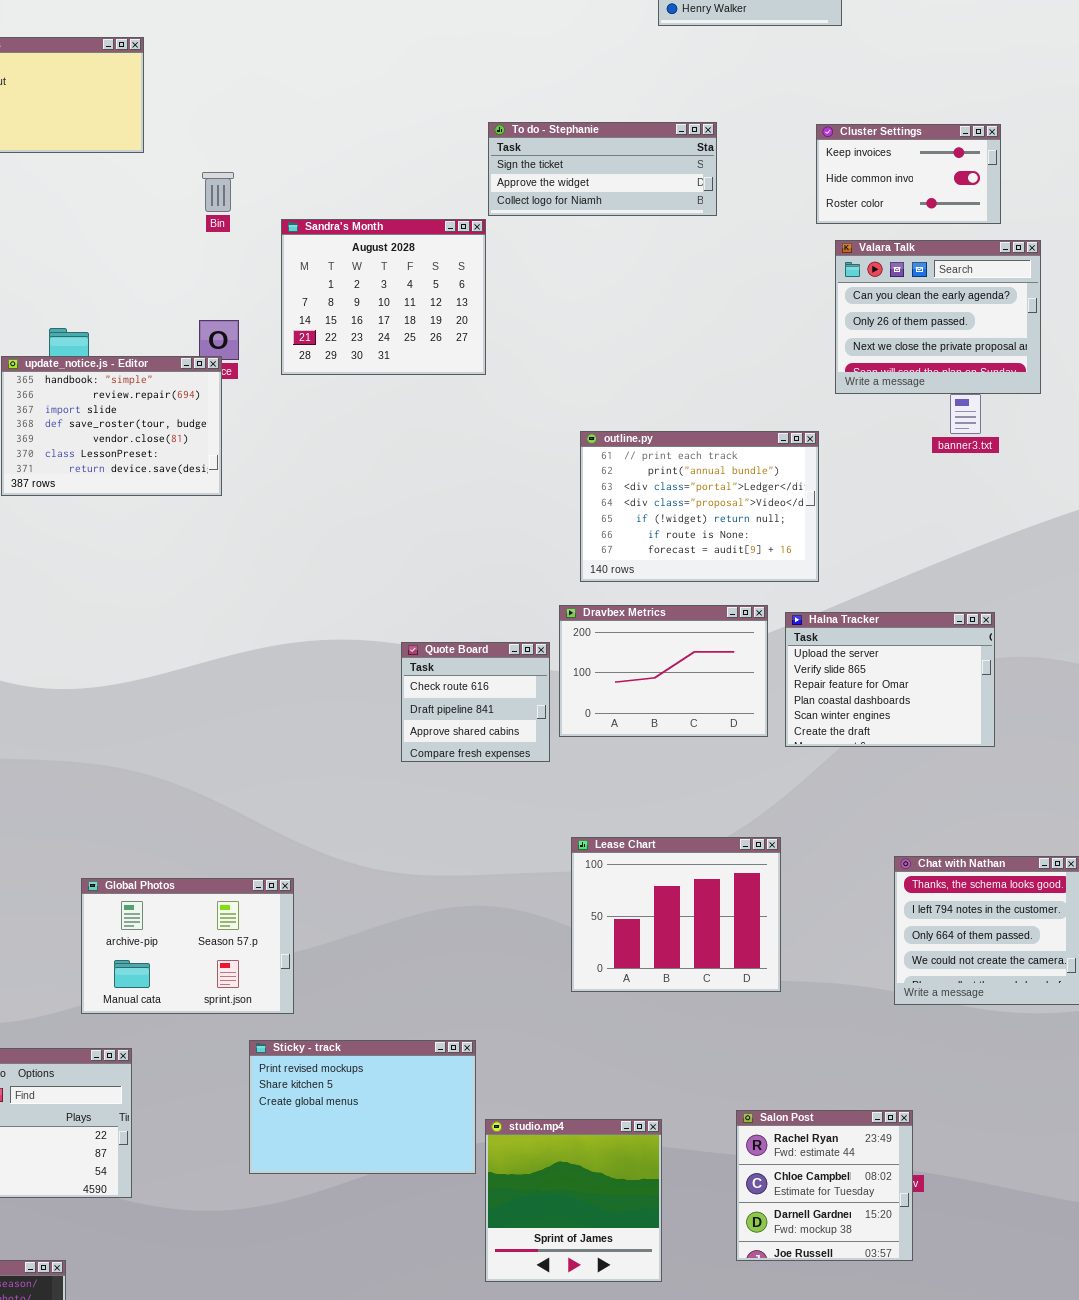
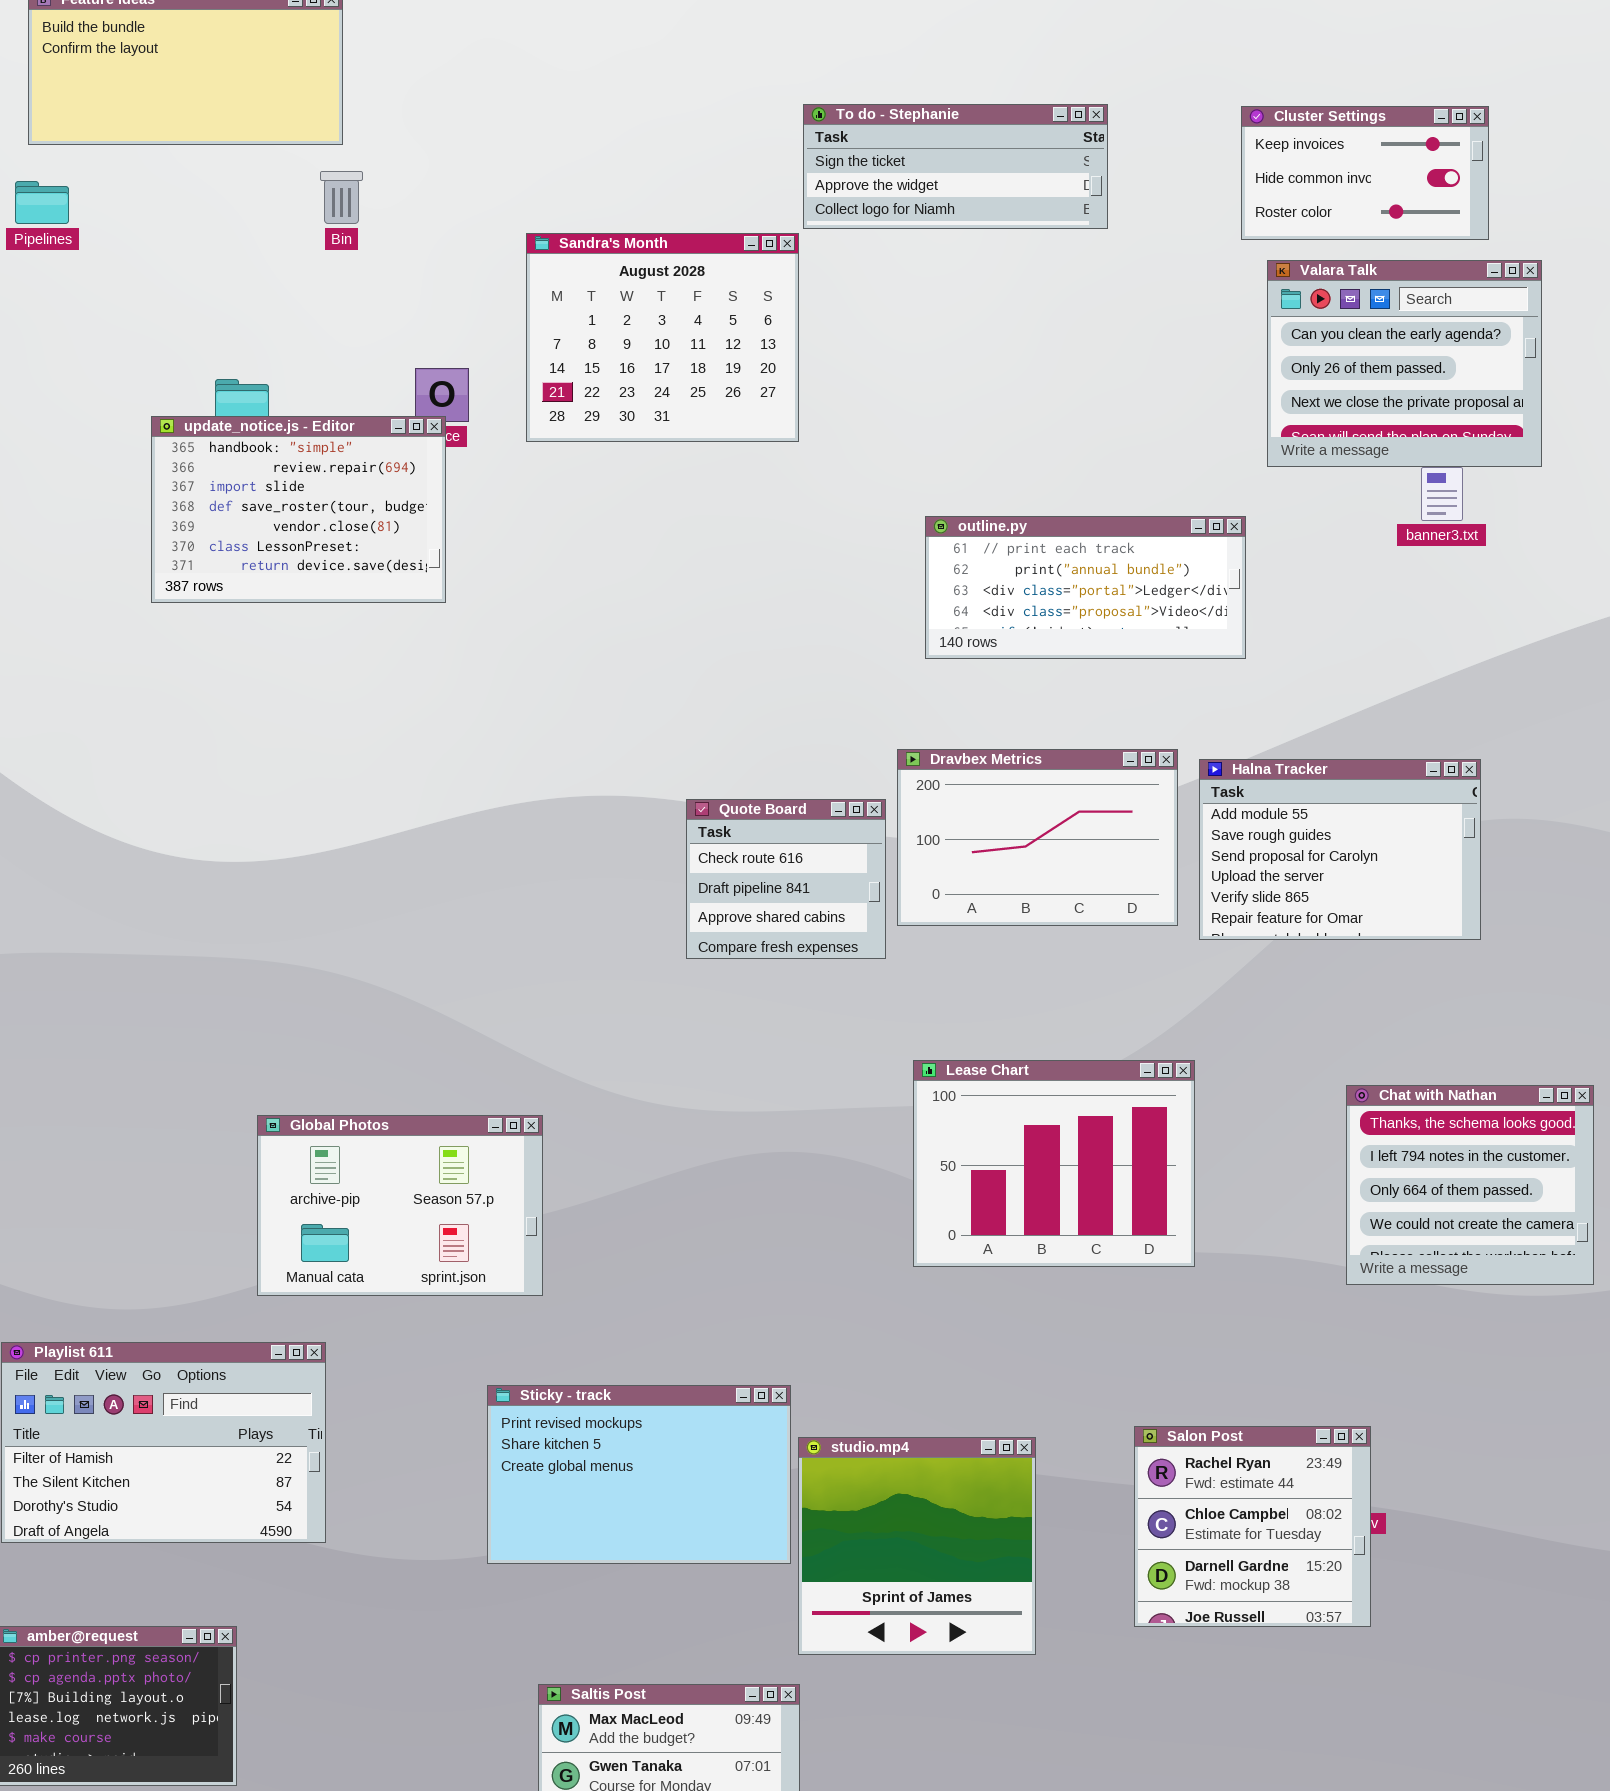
Bin: [202,172,234,212] -> [320,171,363,224], moved
outline.py: [580,431,819,582] -> [925,516,1246,659], resized
Halna Tracker: [785,612,995,747] -> [1199,759,1481,940], scrolled up 3 rows
Sticky - track: [249,1040,476,1174] -> [487,1385,791,1564], moved

